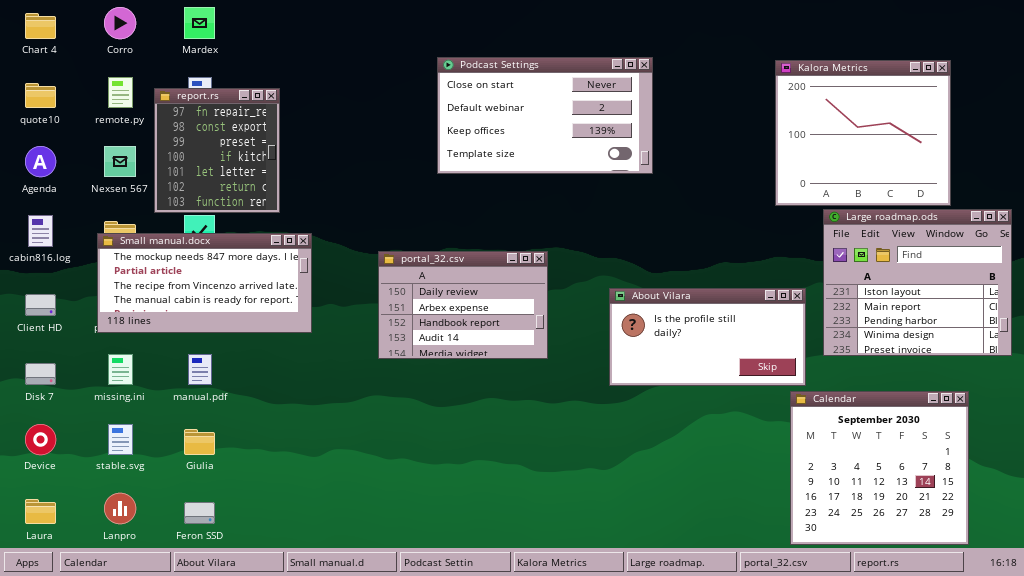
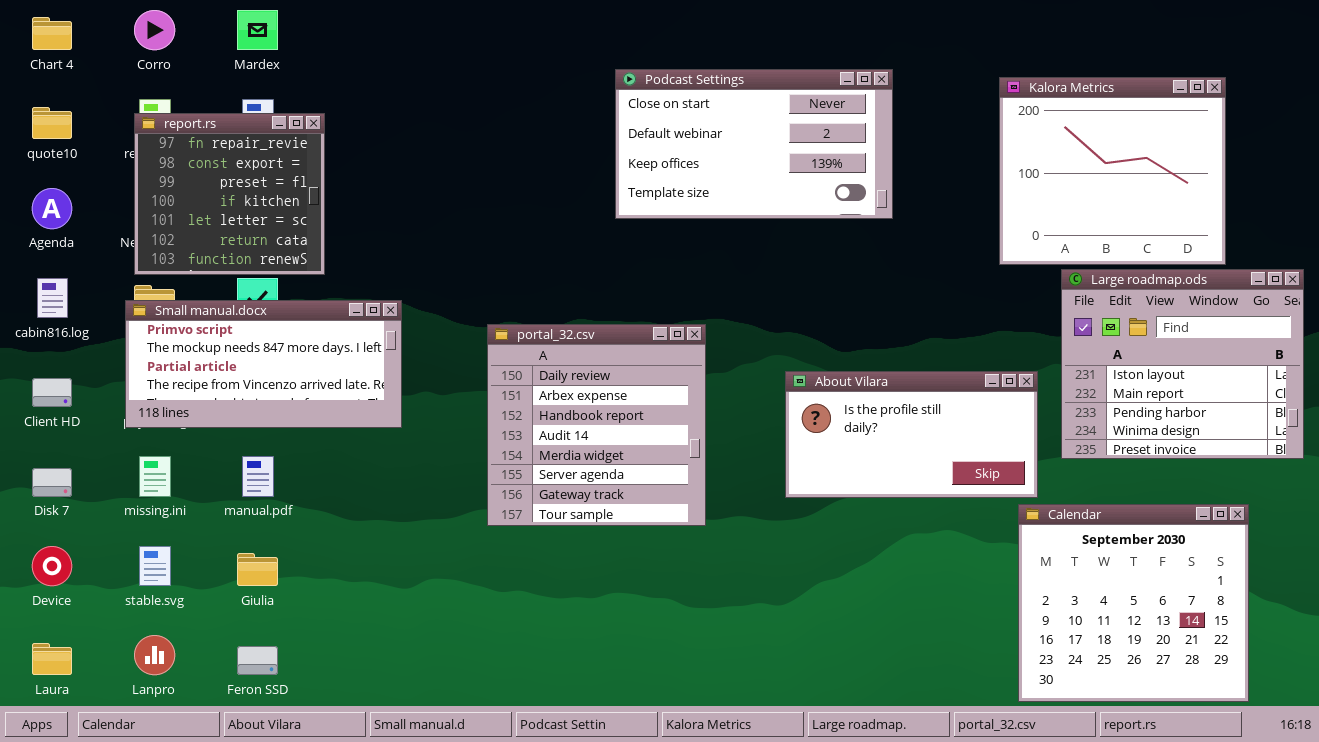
Podcast Settings: [437,57,653,174] -> [615,69,893,219], moved
report.rs: [154,88,280,213] -> [134,113,325,275], moved, resized
Small manual.docx: [97,233,312,333] -> [125,300,402,428], scrolled up 1 row
portal_32.csv: [378,251,548,359] -> [487,324,706,526], resized

